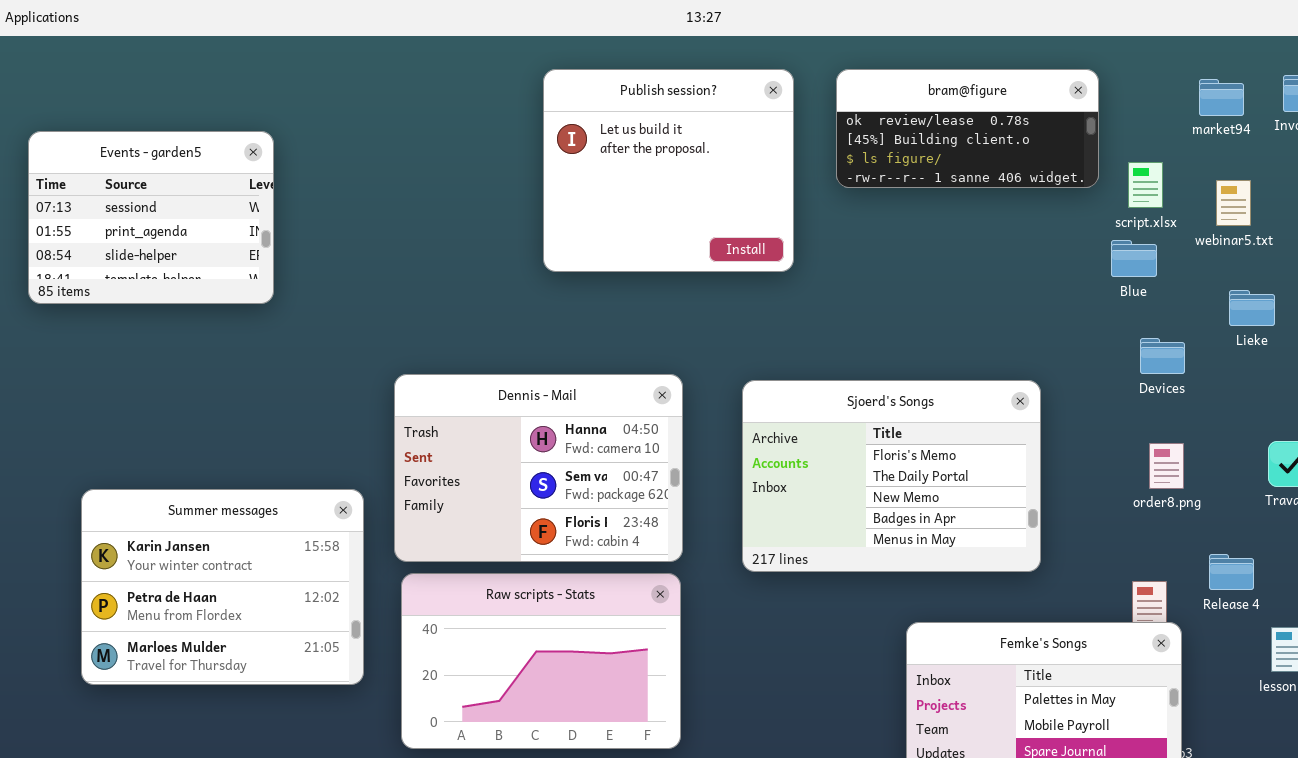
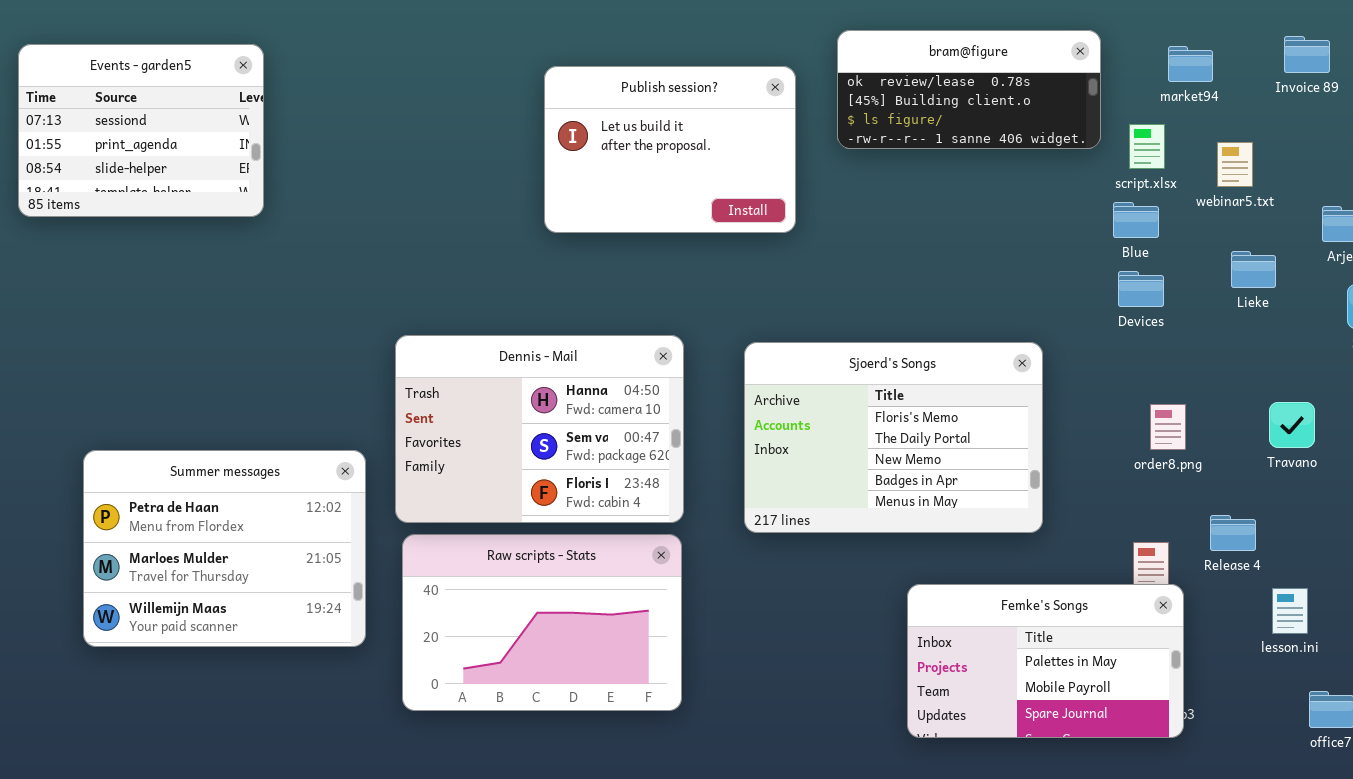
Publish session?: [543,69,794,272] -> [544,66,796,233], resized
market94: [1199,79,1244,116] -> [1168,46,1213,82], moved
Events - garden5: [28,131,274,304] -> [18,44,264,217], moved
Devices: [1140,338,1185,374] -> [1118,271,1164,307], moved
Summer messages: [81,489,364,685] -> [83,450,366,647], scrolled down 1 row

